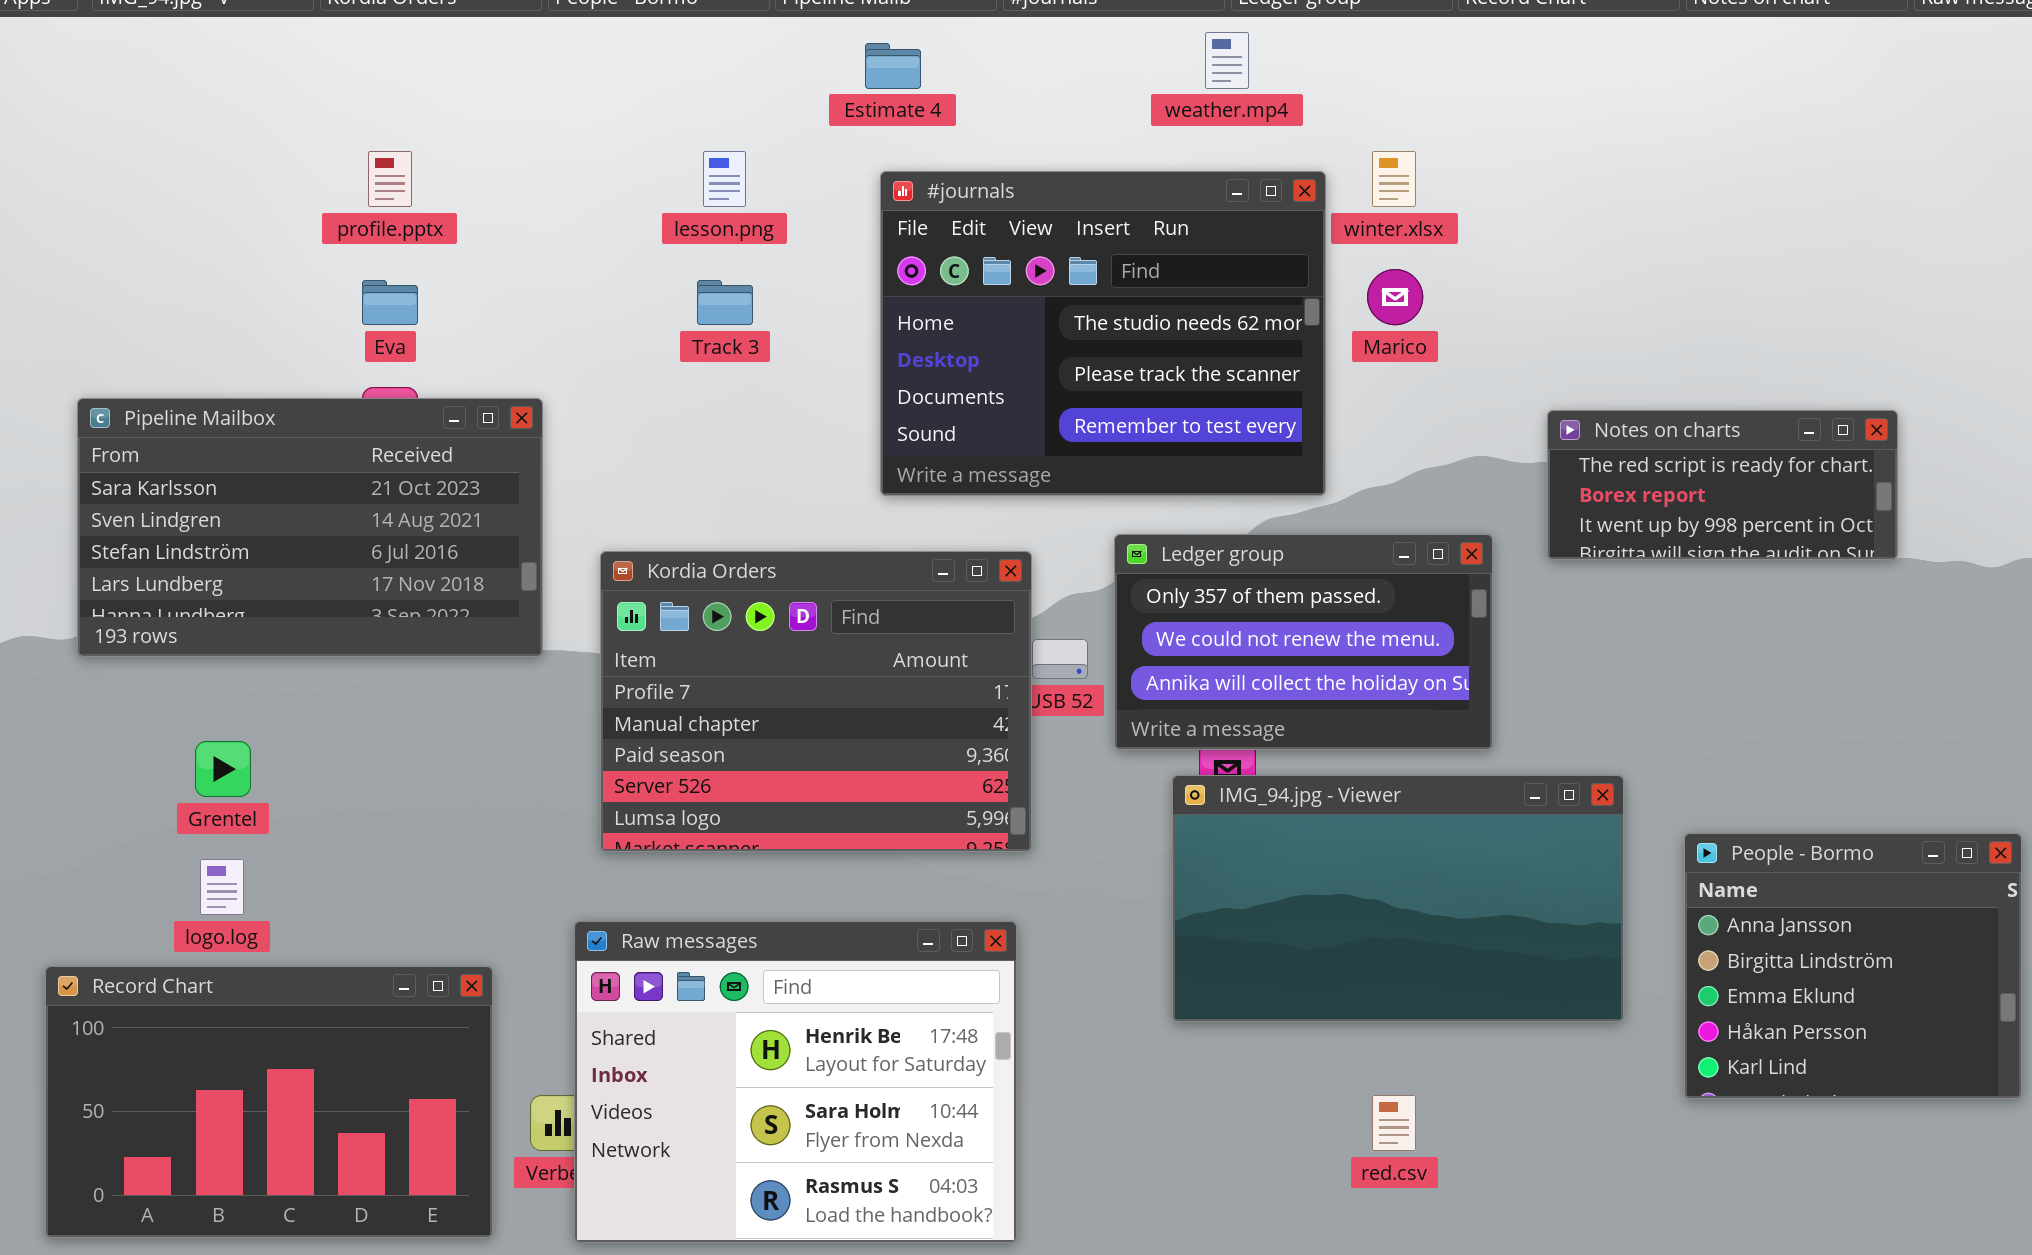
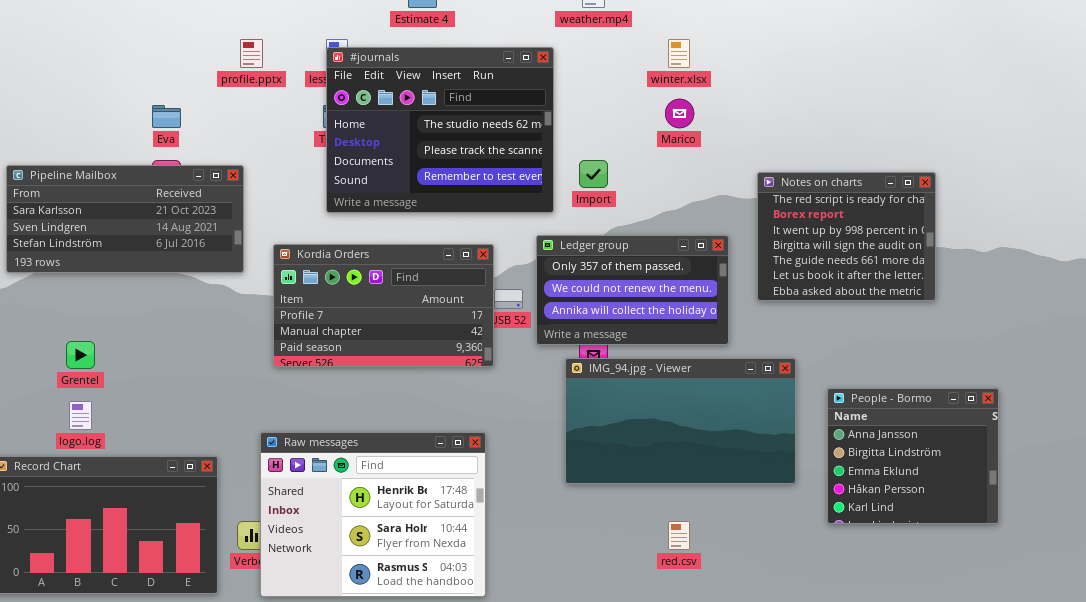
profile.pptx: [368,151,412,207] -> [240,39,263,68], moved
#journals: [880,171,1326,496] -> [326,47,554,213], moved
Pipeline Mailbox: [77,398,543,657] -> [6,165,244,273], resized
Notes on charts: [1547,410,1898,560] -> [757,172,936,301], resized
Kordia Orders: [600,551,1032,852] -> [273,244,494,367], resized

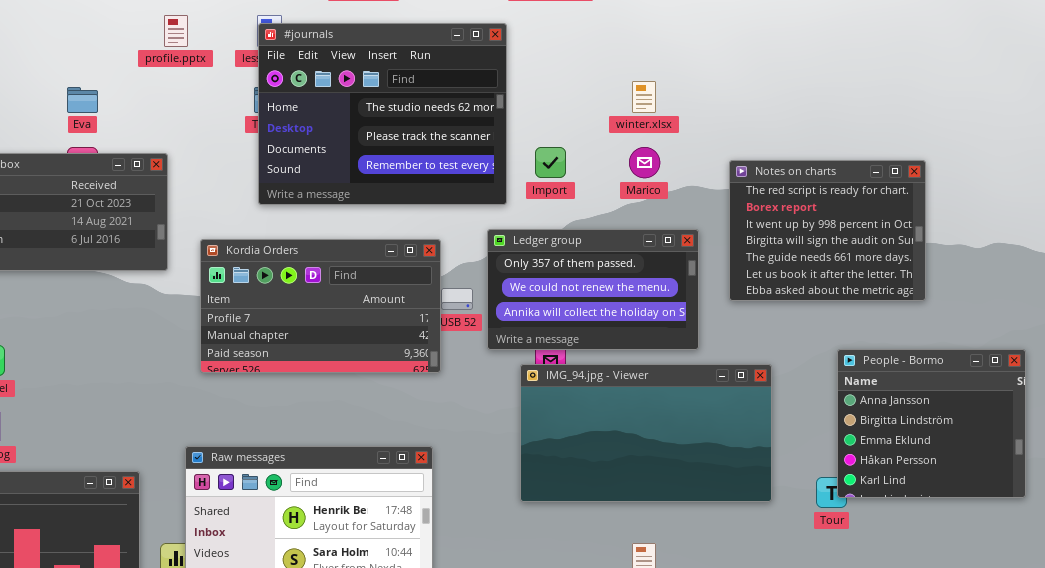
winter.xlsx: [668,39,690,68] -> [632,81,656,113], moved
Marico: [665,99,694,128] -> [629,147,660,178], moved
People - Bormo: [827,388,999,524] -> [837,349,1026,498], moved

